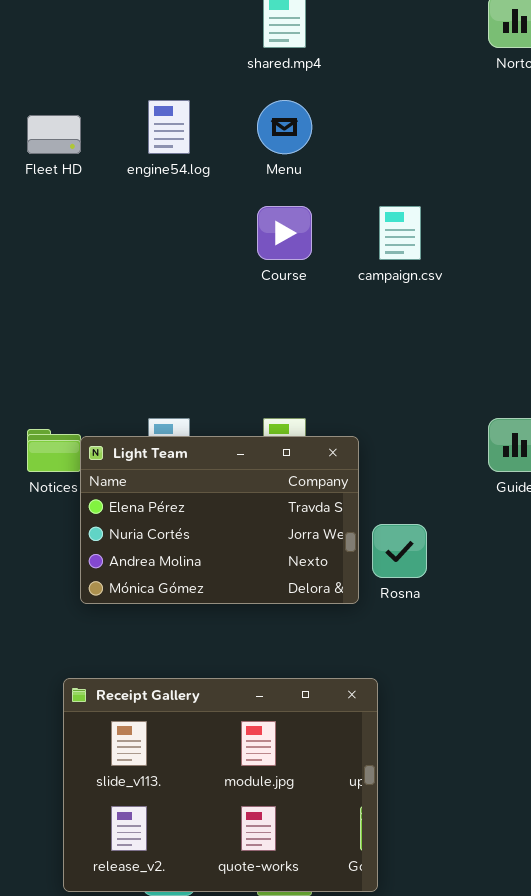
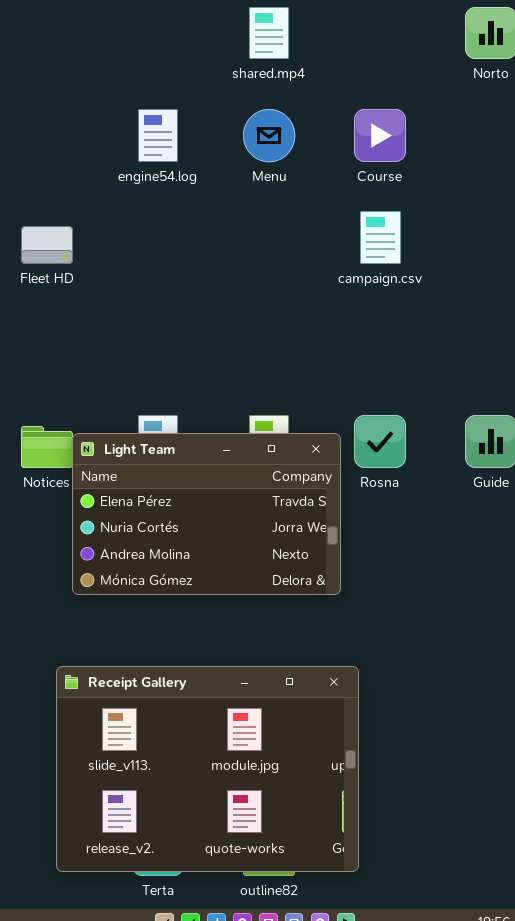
Fleet HD: [27,115,81,154] -> [21,226,73,264], moved
Course: [257,206,312,260] -> [354,109,406,162], moved
Rosna: [372,524,427,578] -> [354,415,406,468], moved

